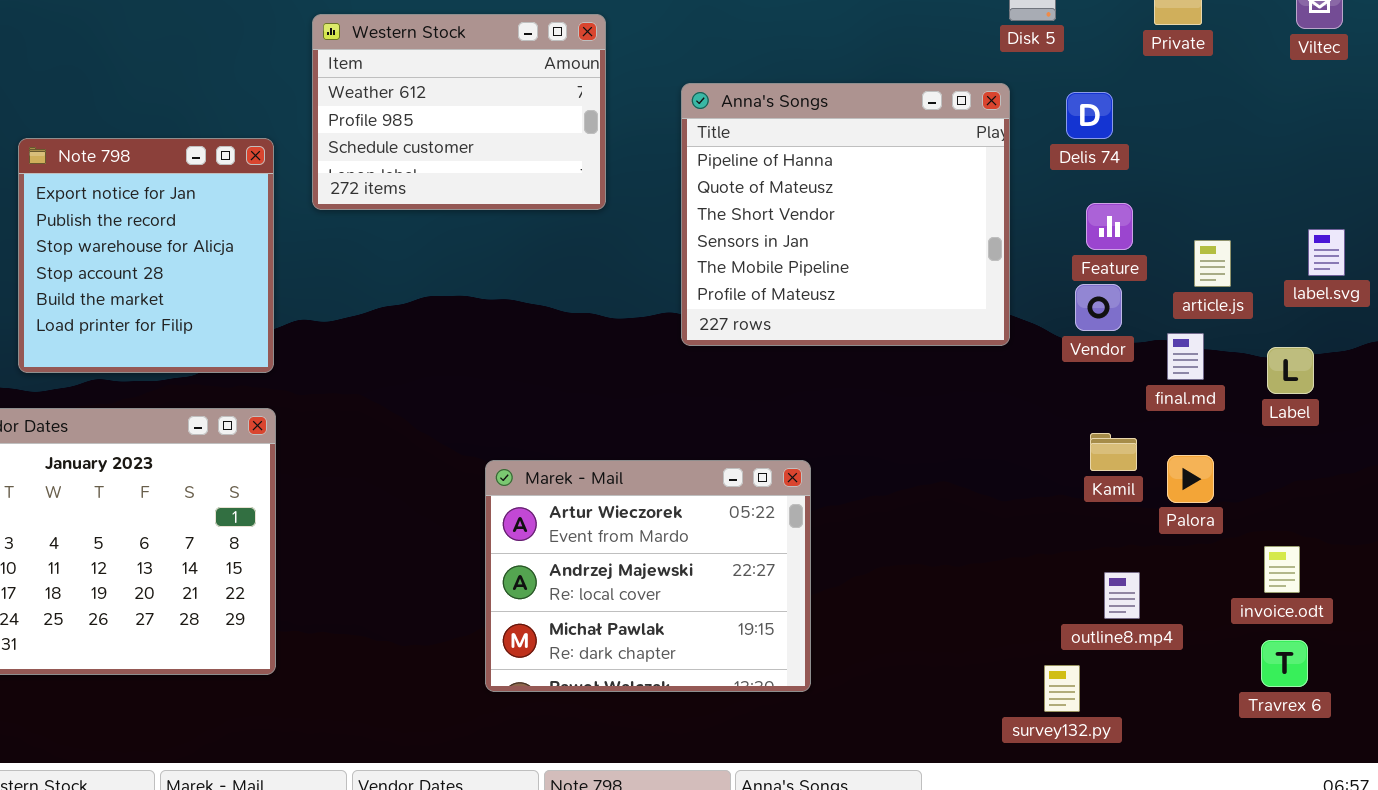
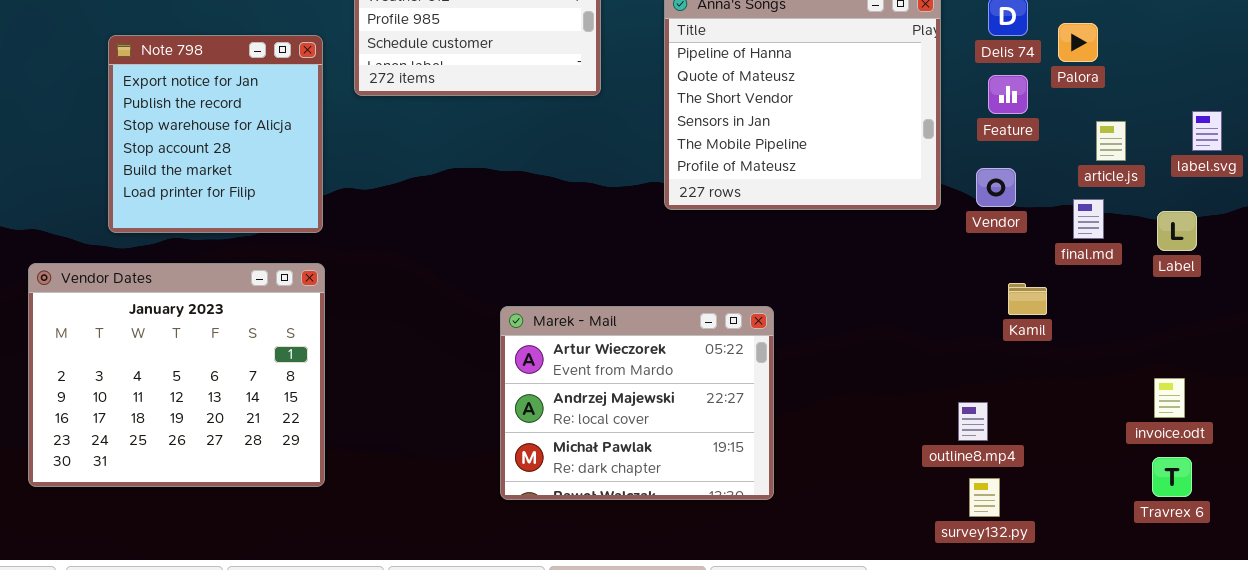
Feature: [1086,203,1133,250] -> [988,75,1028,114], moved
Vendor: [1075,284,1122,331] -> [976,168,1016,207], moved
Palora: [1167,455,1214,503] -> [1058,23,1098,62], moved
outline8.mp4: [1104,572,1140,619] -> [958,402,988,441], moved

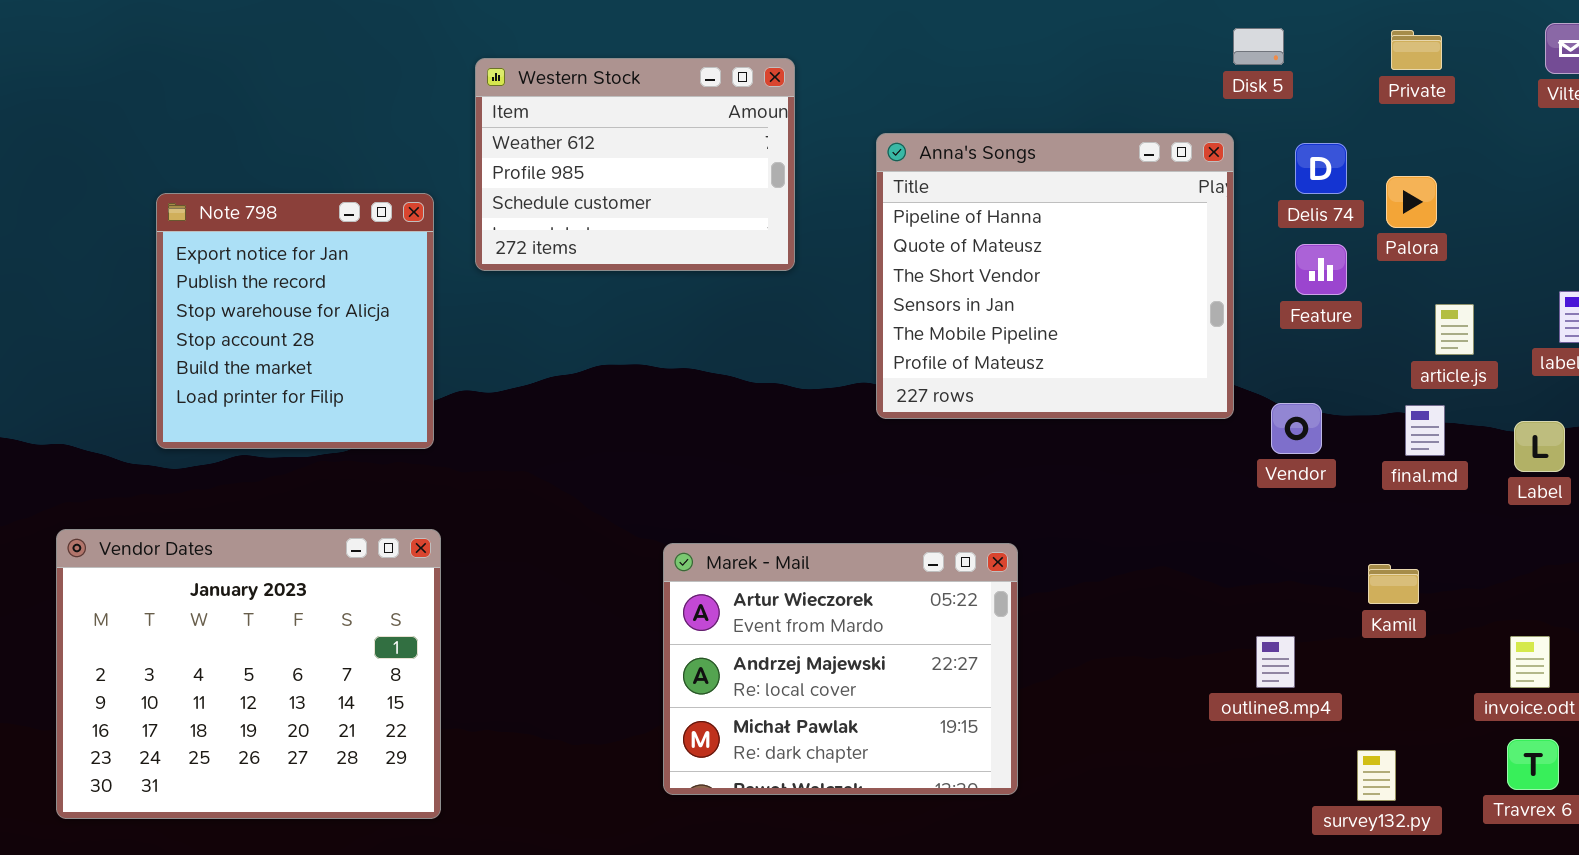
Vendor: [976,168,1016,207] -> [1271,403,1322,454], moved
Vendor Dates: [28,263,325,487] -> [56,529,441,819], moved
Kamil: [1008,283,1047,315] -> [1368,564,1419,604], moved
outline8.mp4: [958,402,988,441] -> [1256,636,1295,688], moved
survey132.py: [969,478,1000,517] -> [1357,750,1396,801], moved

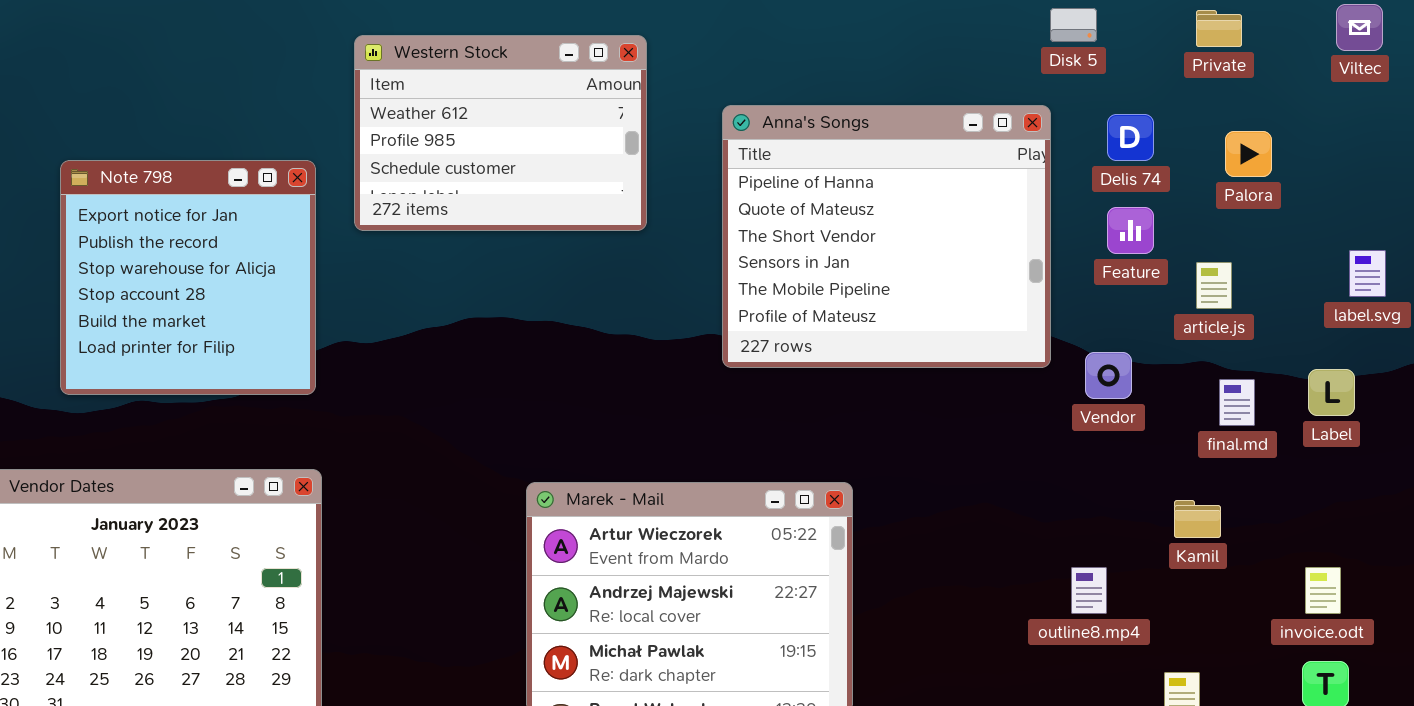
Palora: [1386,176,1437,228] -> [1225,131,1272,177], moved
article.js: [1435,304,1474,355] -> [1196,262,1232,309], moved
final.md: [1405,405,1445,456] -> [1219,379,1255,426], moved

